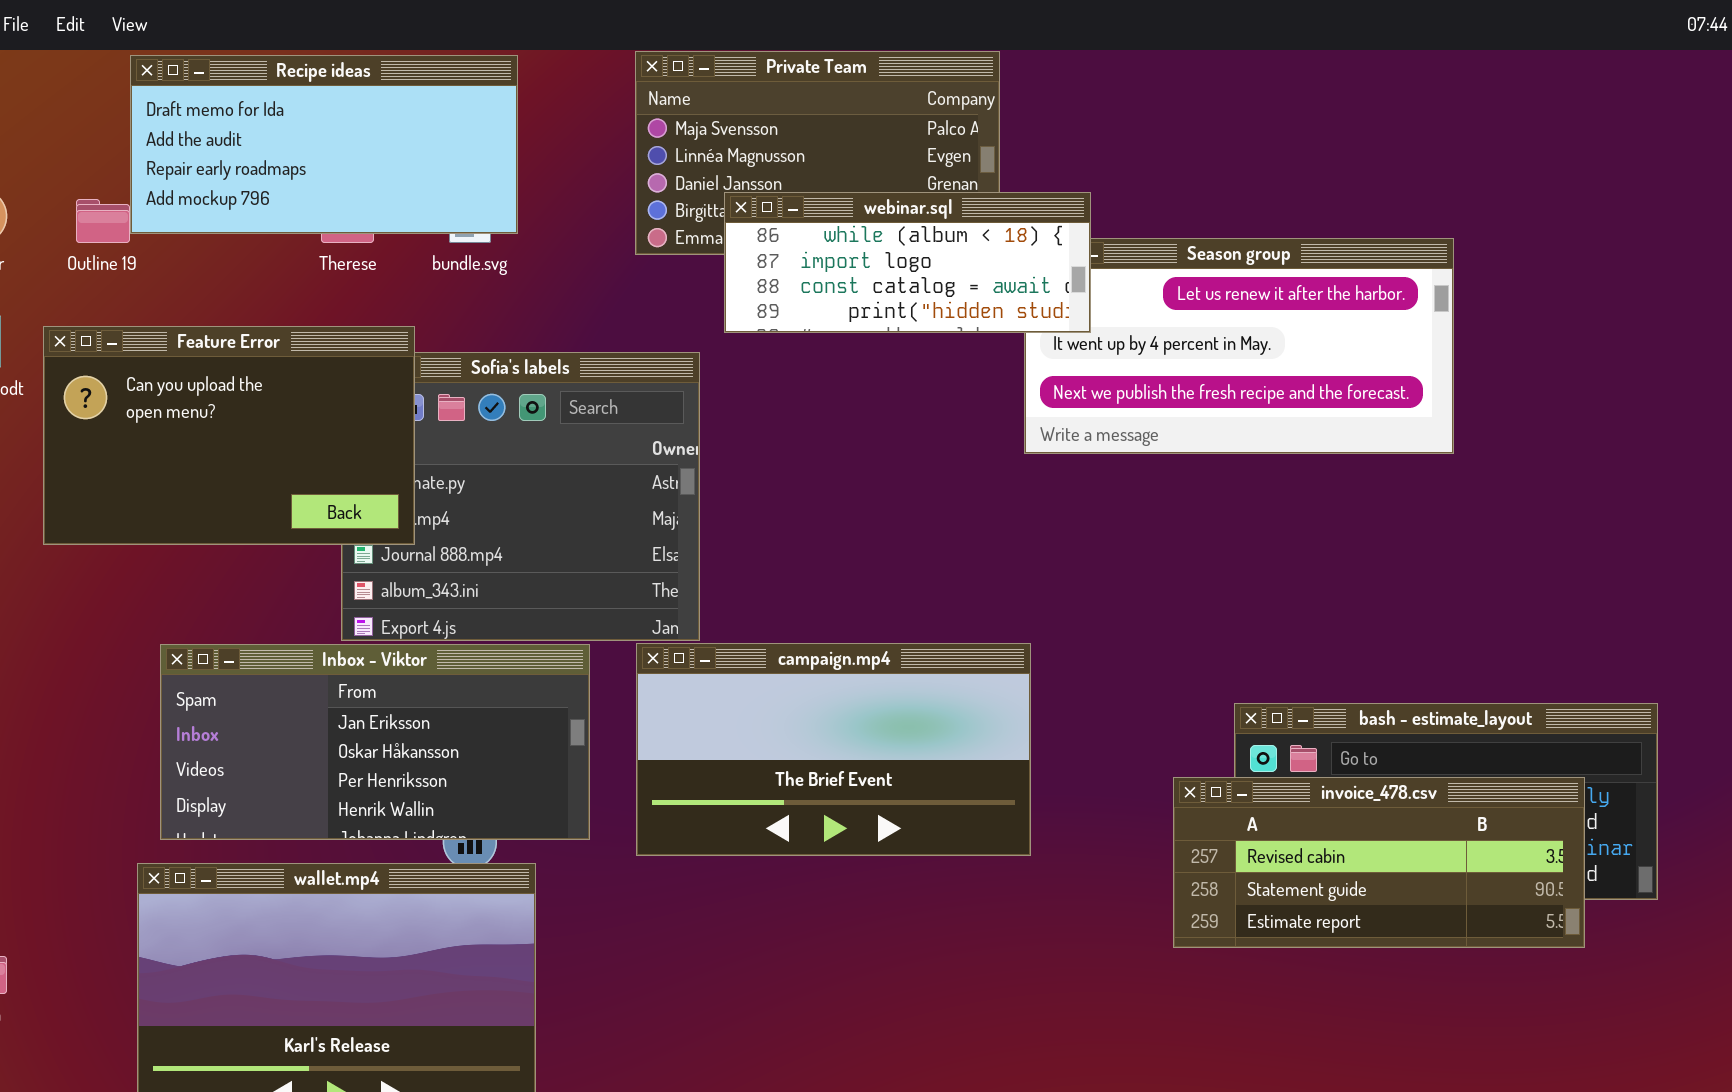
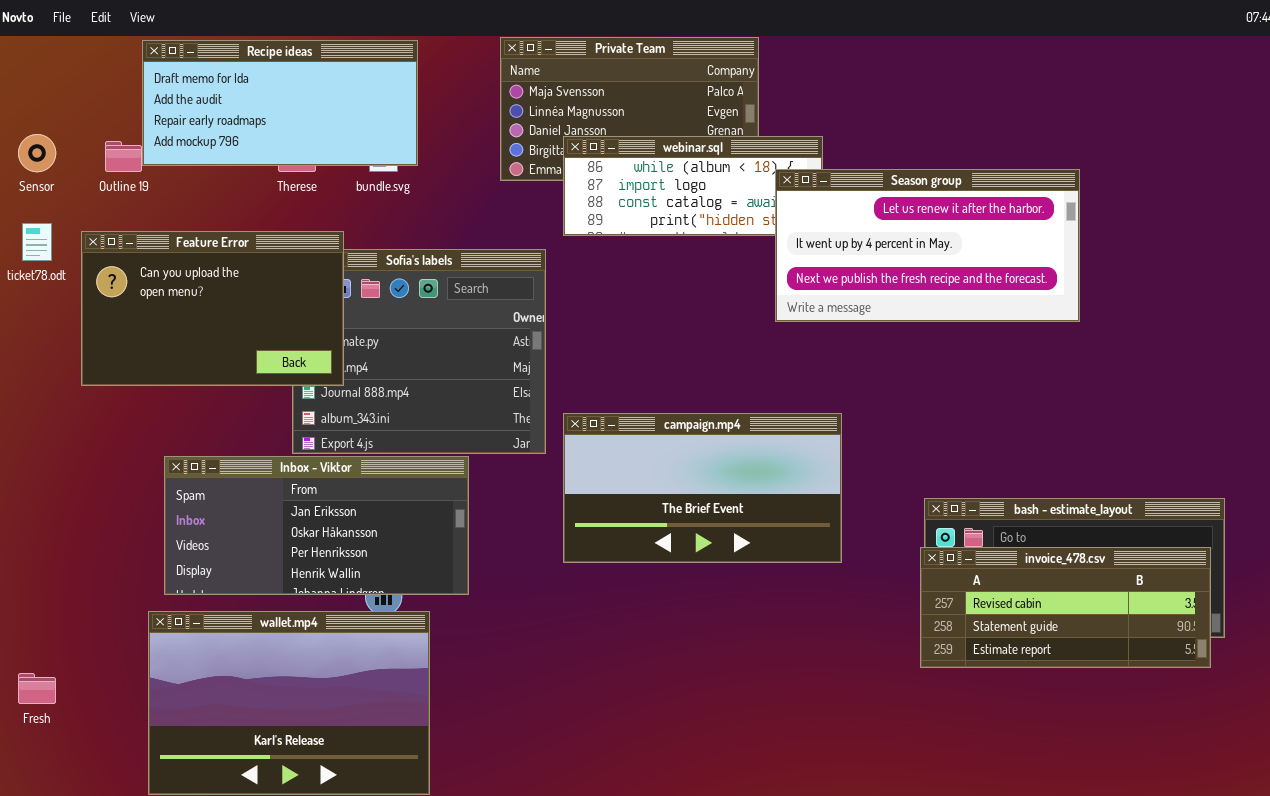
Season group: [1024,238,1454,454] -> [775,169,1080,322], raised
campaign.mp4: [636,643,1031,856] -> [563,413,842,563], moved
invoice_478.csv: [1173,777,1585,948] -> [920,547,1211,668], moved

